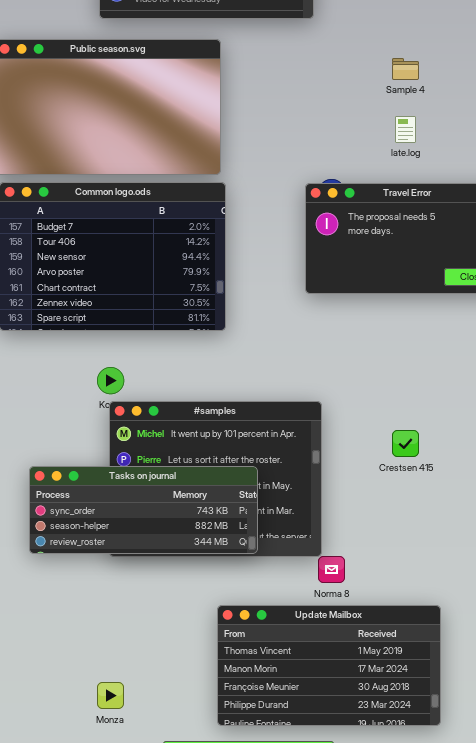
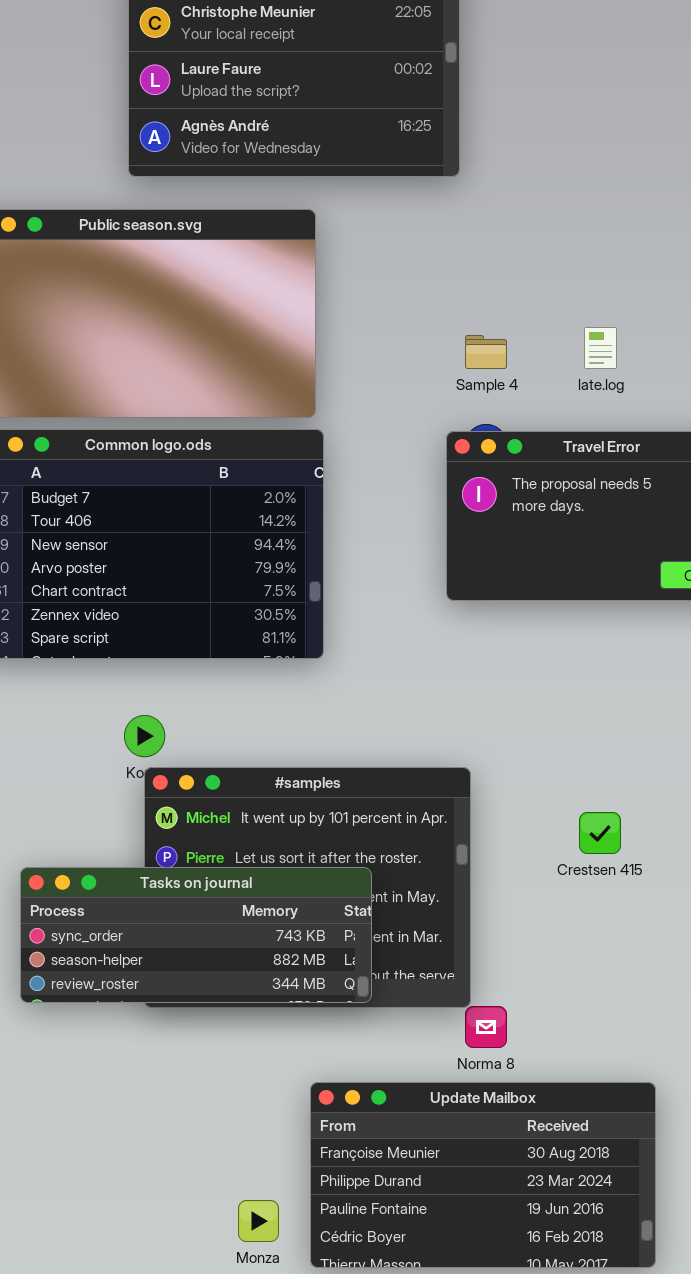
Sample 4: [392,58,419,80] -> [465,335,507,369], moved
Update Mailbox: [217,605,441,726] -> [310,1082,656,1268], scrolled down 2 rows
Monza: [97,682,124,709] -> [238,1200,279,1242], moved

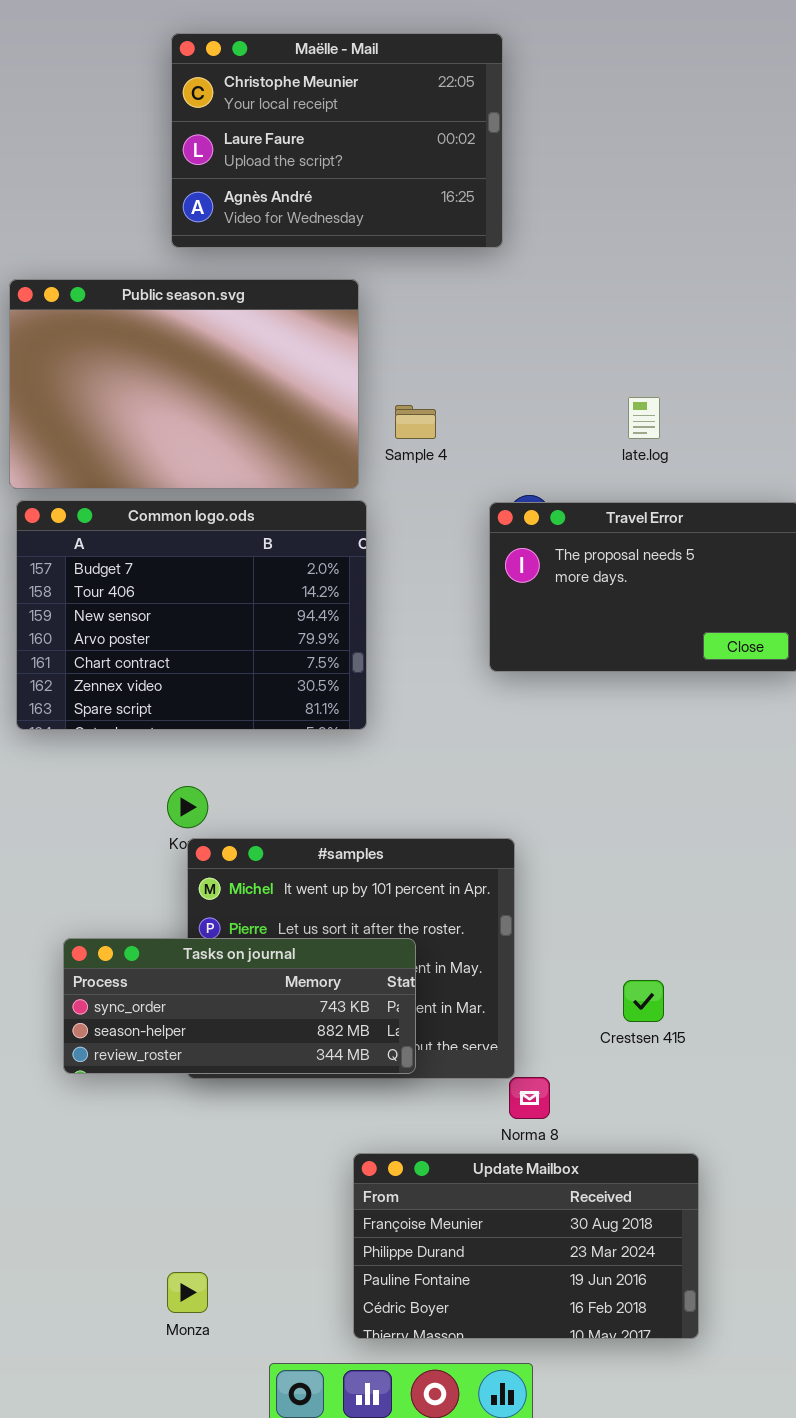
Sample 4: [465,335,507,369] -> [395,405,436,439], moved
Crestsen 415: [579,812,621,854] -> [623,980,664,1022], moved
Monza: [238,1200,279,1242] -> [167,1272,208,1313], moved

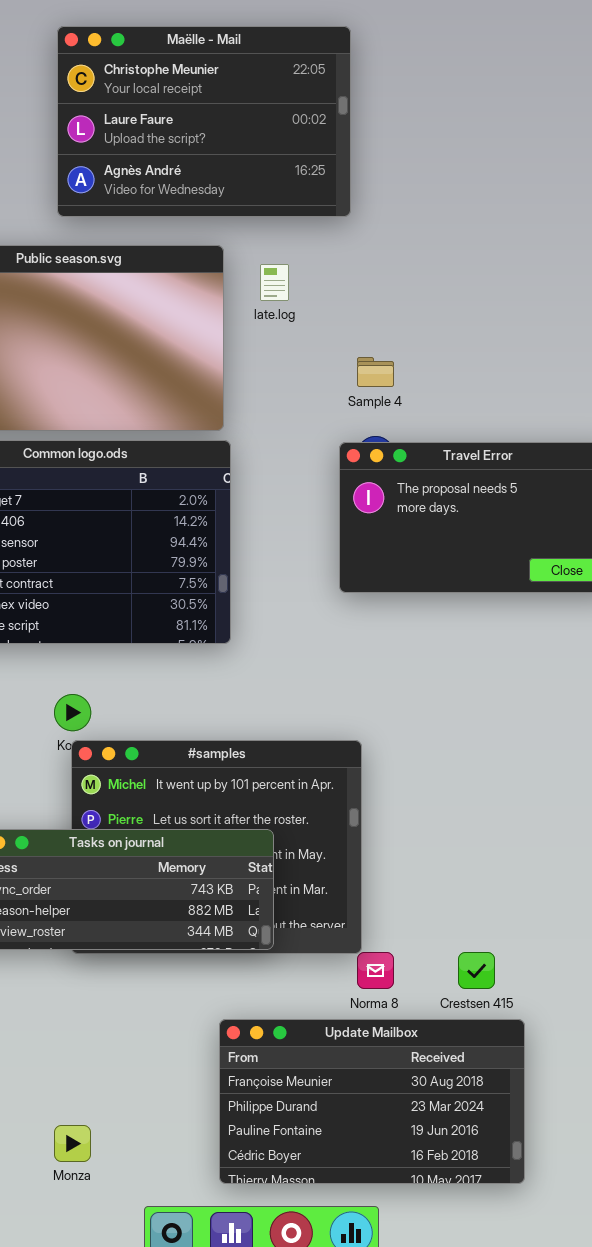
late.log: [628,397,660,439] -> [260,264,289,301], moved
Sample 4: [395,405,436,439] -> [357,357,394,387], moved
Crestsen 415: [623,980,664,1022] -> [458,952,495,989], moved

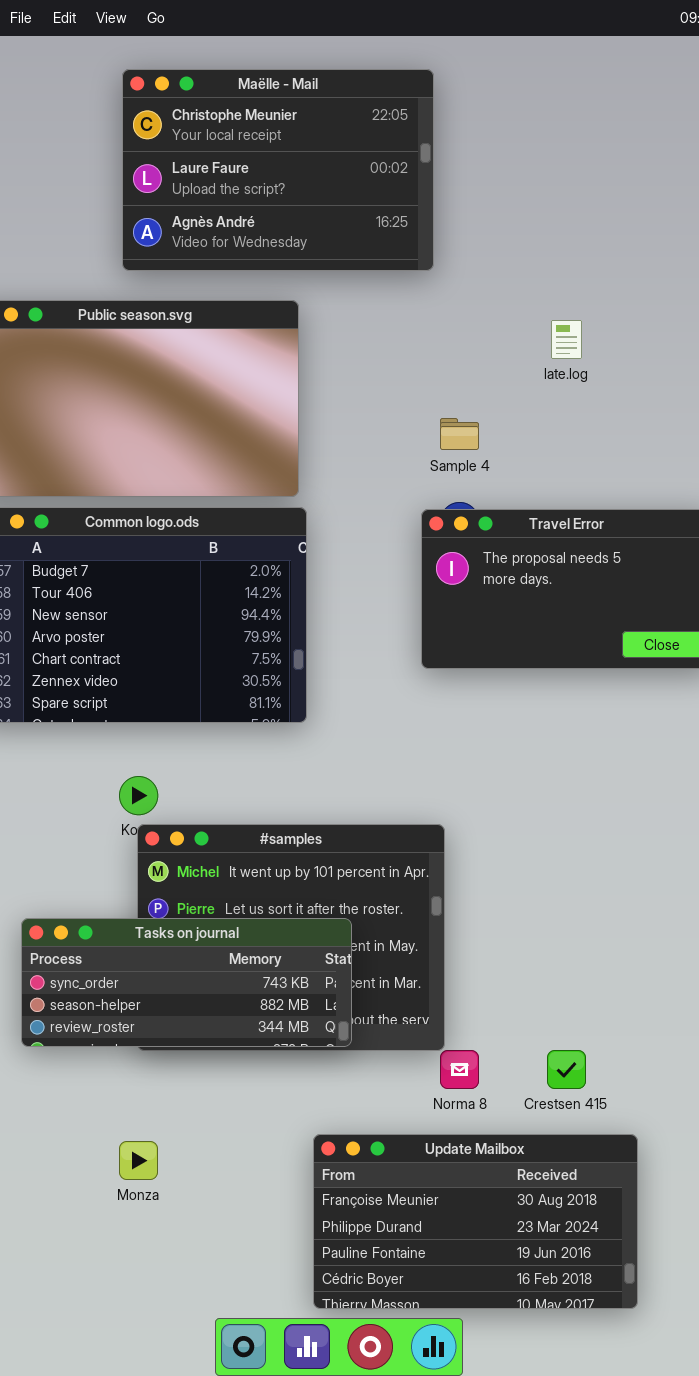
late.log: [260,264,289,301] -> [551,320,582,359], moved
Update Mailbox: [219,1019,525,1184] -> [313,1134,638,1309], moved
Monza: [54,1125,91,1162] -> [119,1141,158,1180], moved

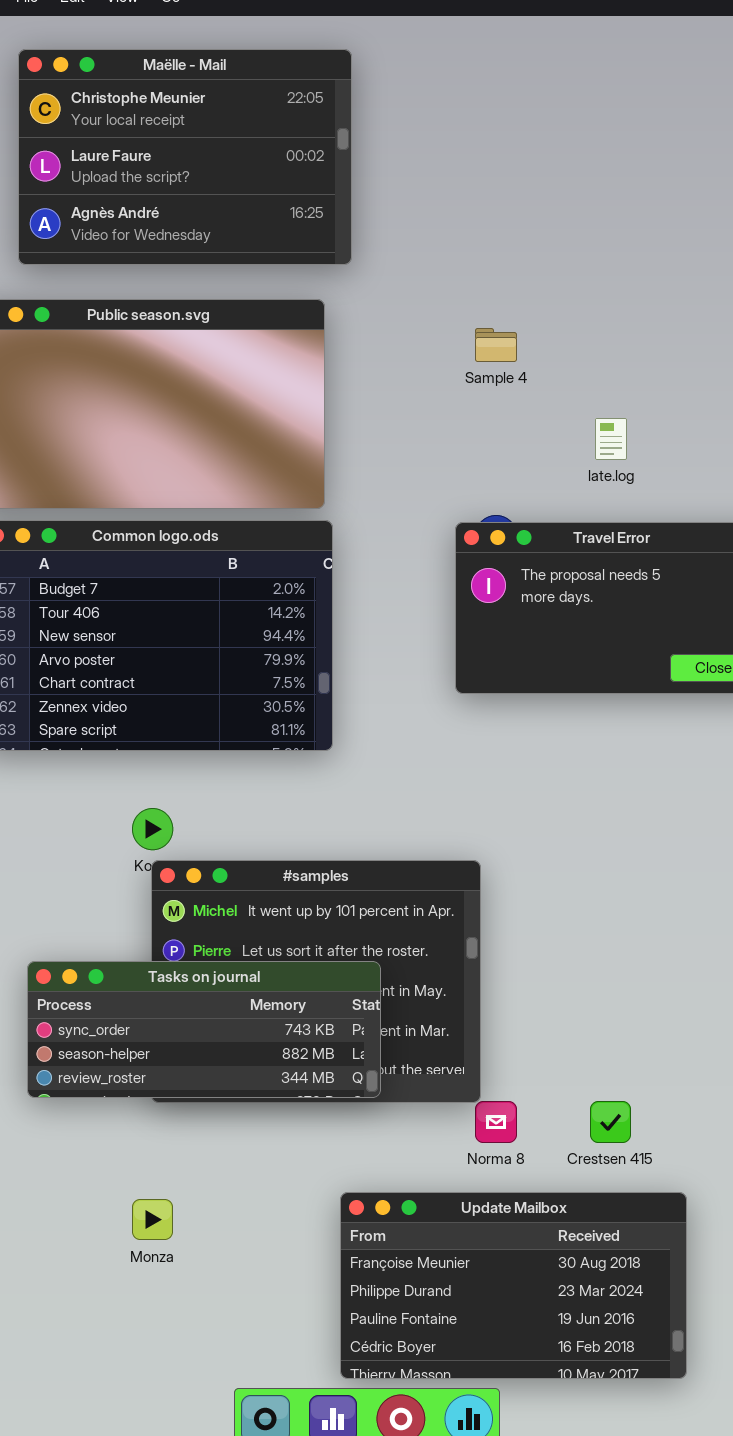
Maëlle - Mail: [122,69,434,271] -> [18,49,352,265], moved
late.log: [551,320,582,359] -> [595,418,627,460], moved
Sample 4: [440,418,479,450] -> [475,328,517,362], moved

